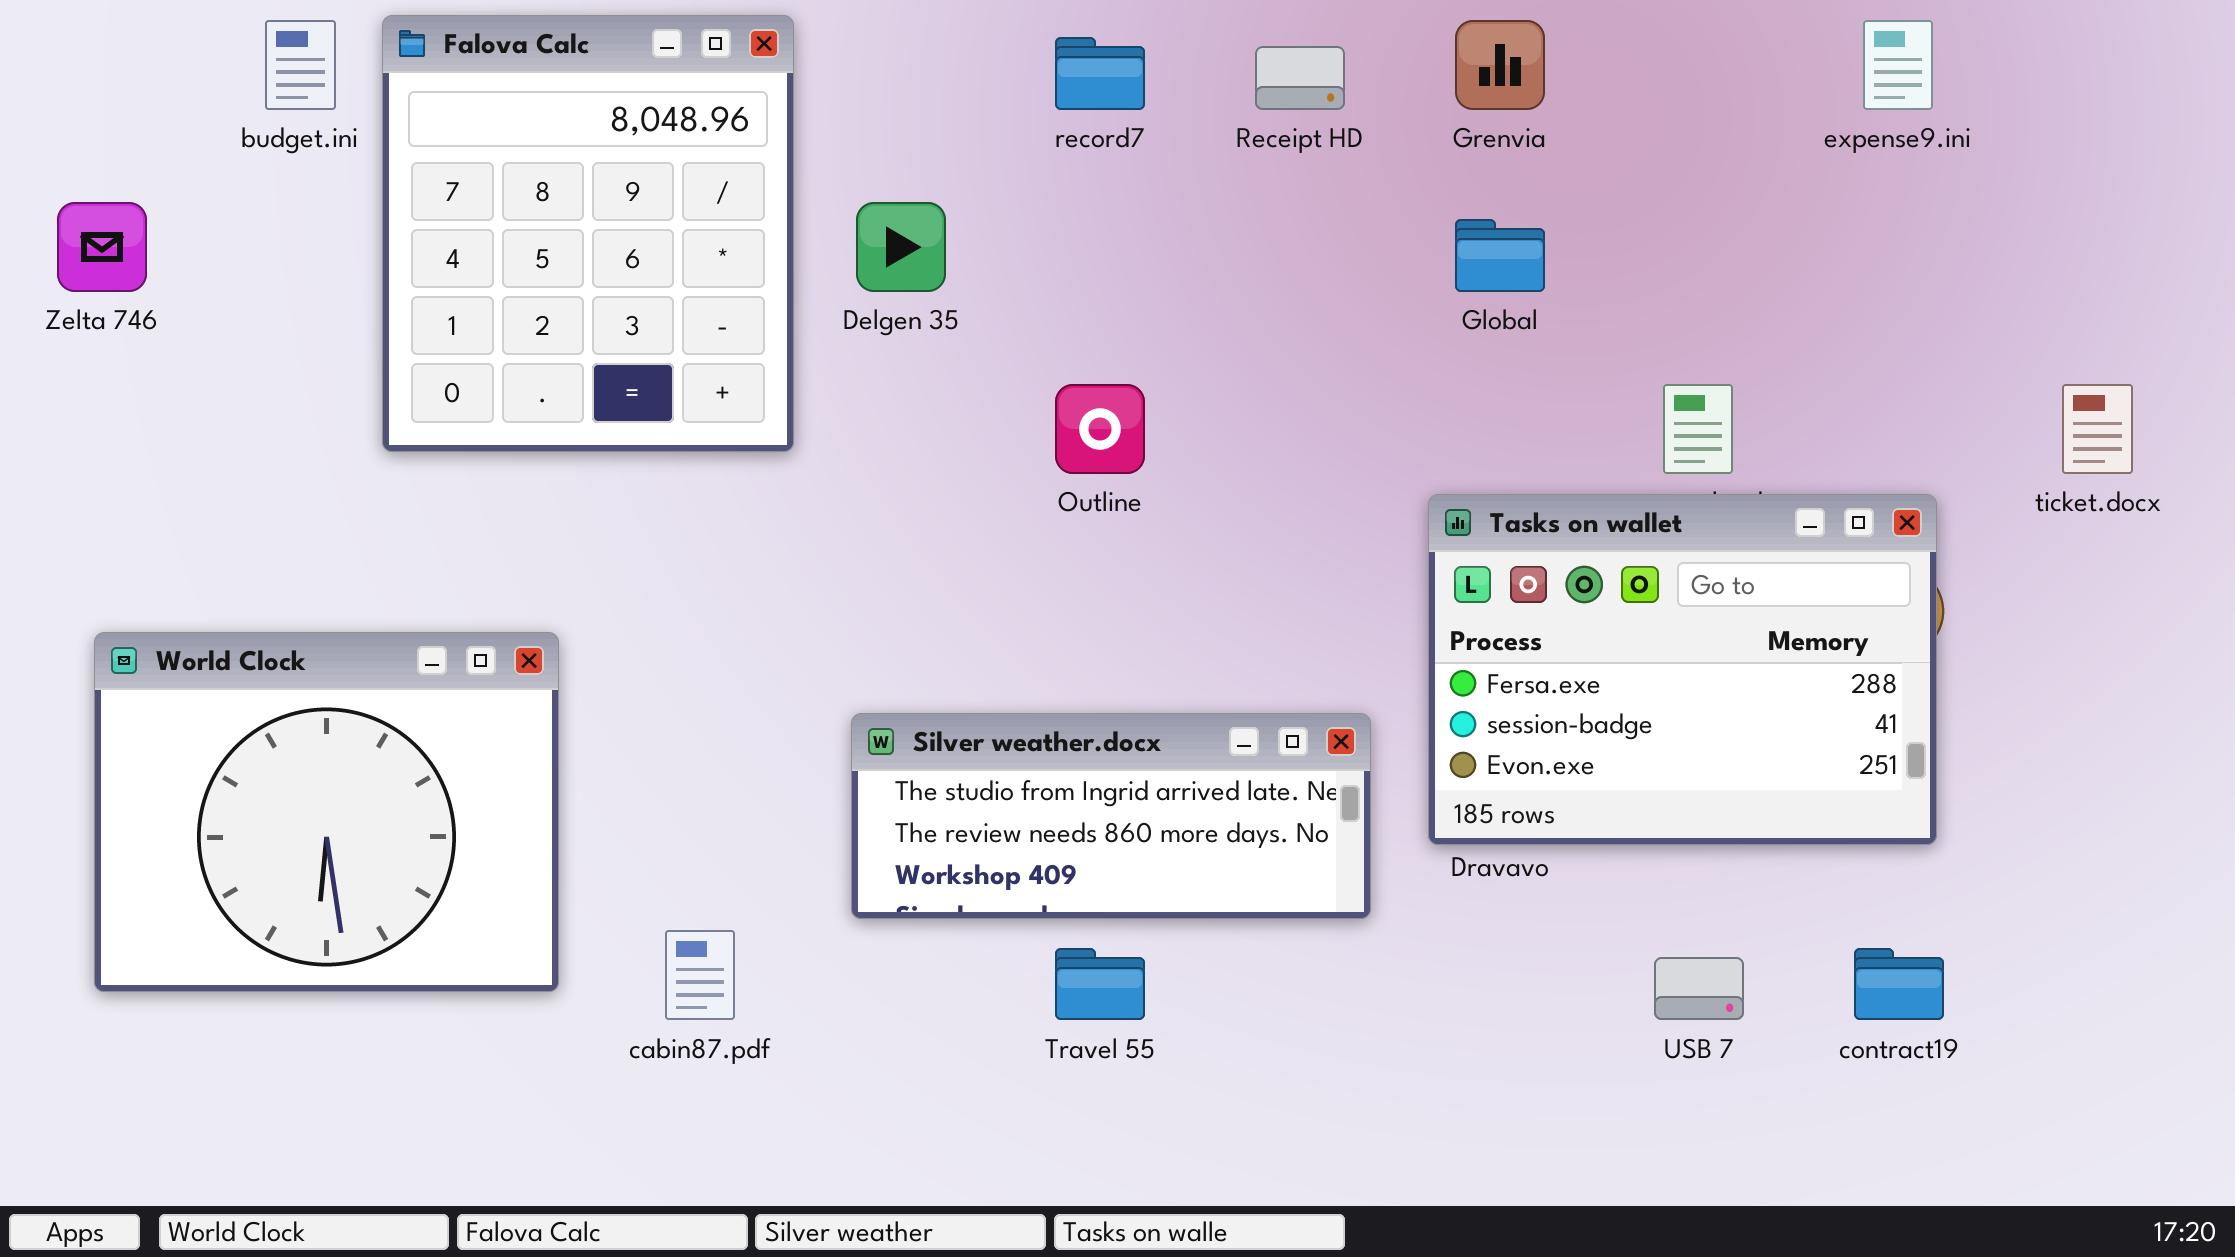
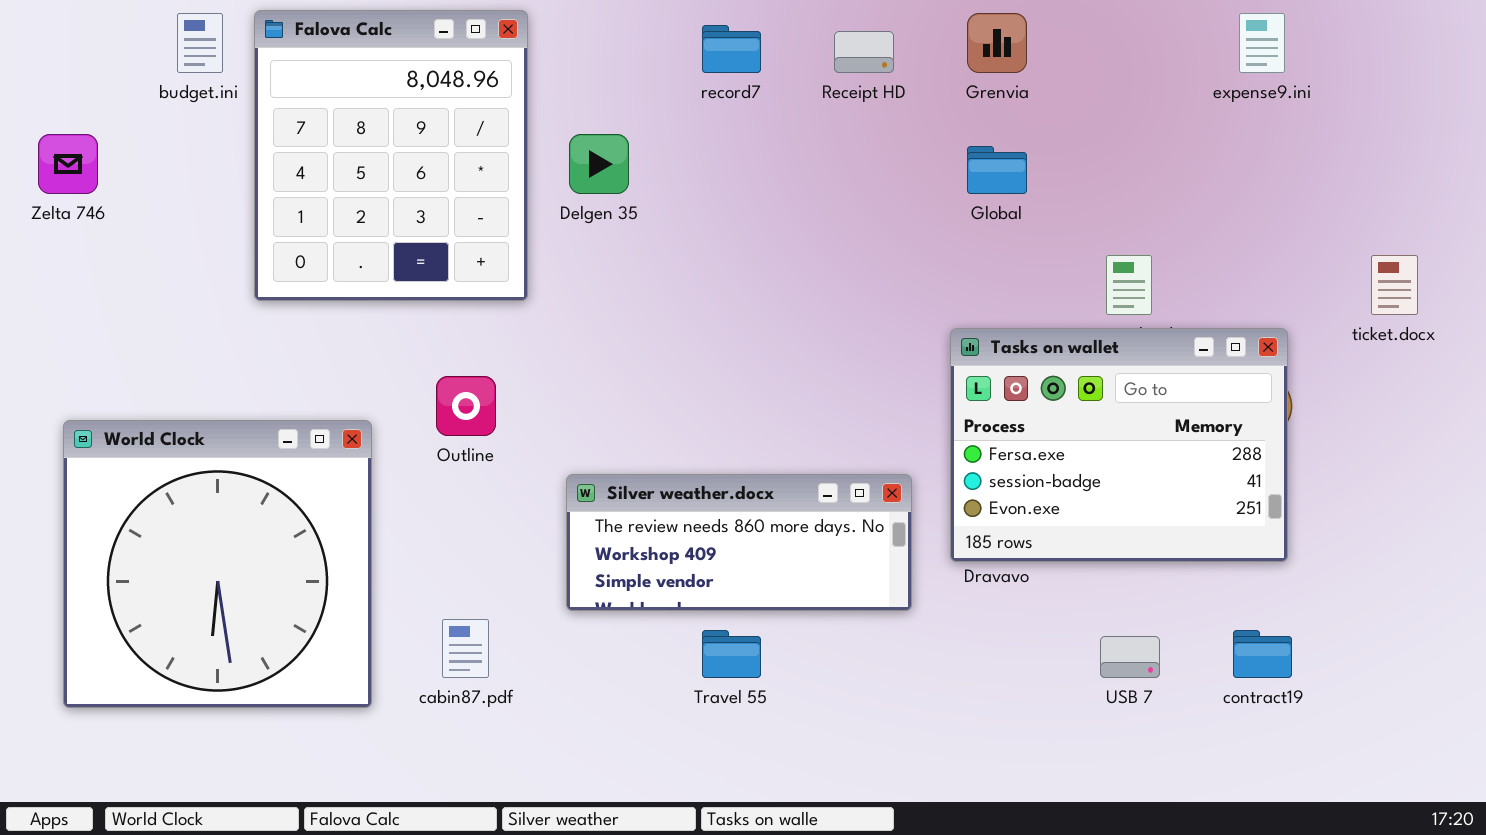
Outline: [1055,384,1145,474] -> [436,376,496,436], moved
World Clock: [94,632,559,992] -> [63,420,372,708], resized
Silver weather.docx: [851,713,1371,919] -> [566,474,912,611], scrolled down 1 row

